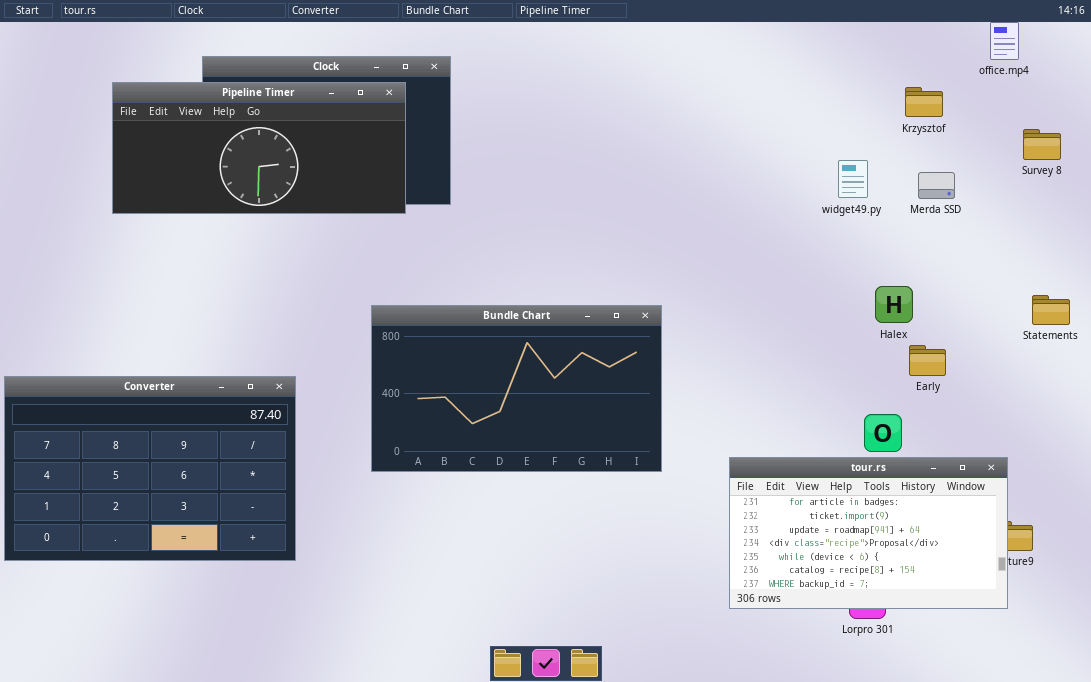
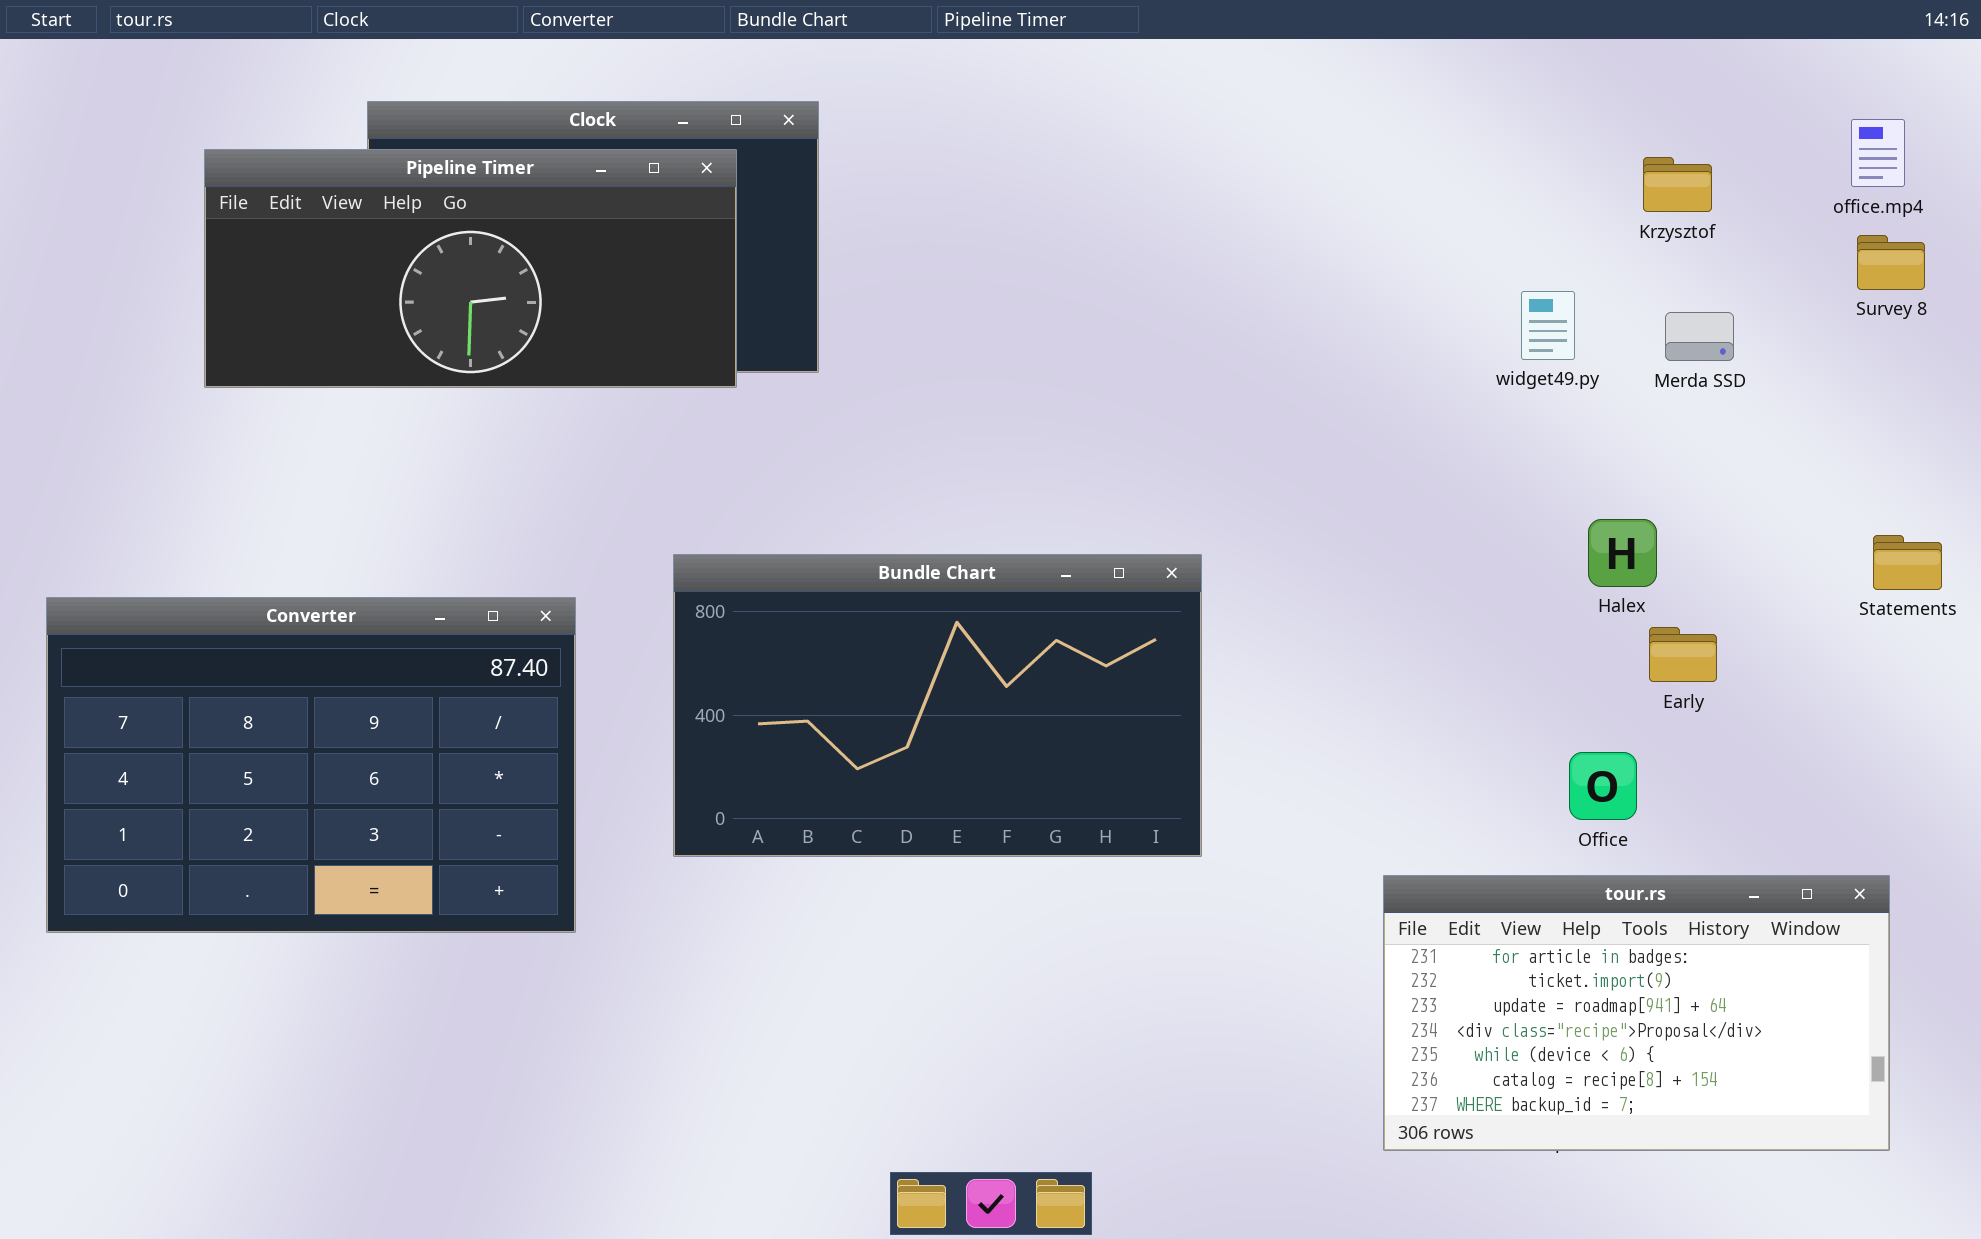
office.mp4: [990,22,1019,60] -> [1851,119,1905,187], moved
Converter: [4,376,296,561] -> [46,597,576,933], moved
tour.rs: [729,457,1008,609] -> [1383,875,1890,1151], moved

